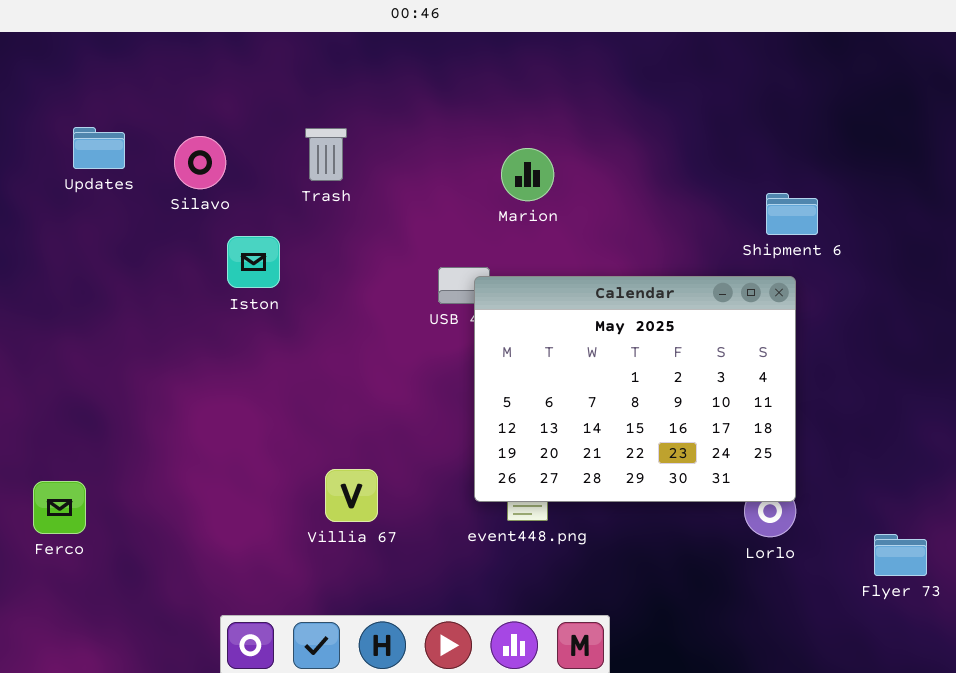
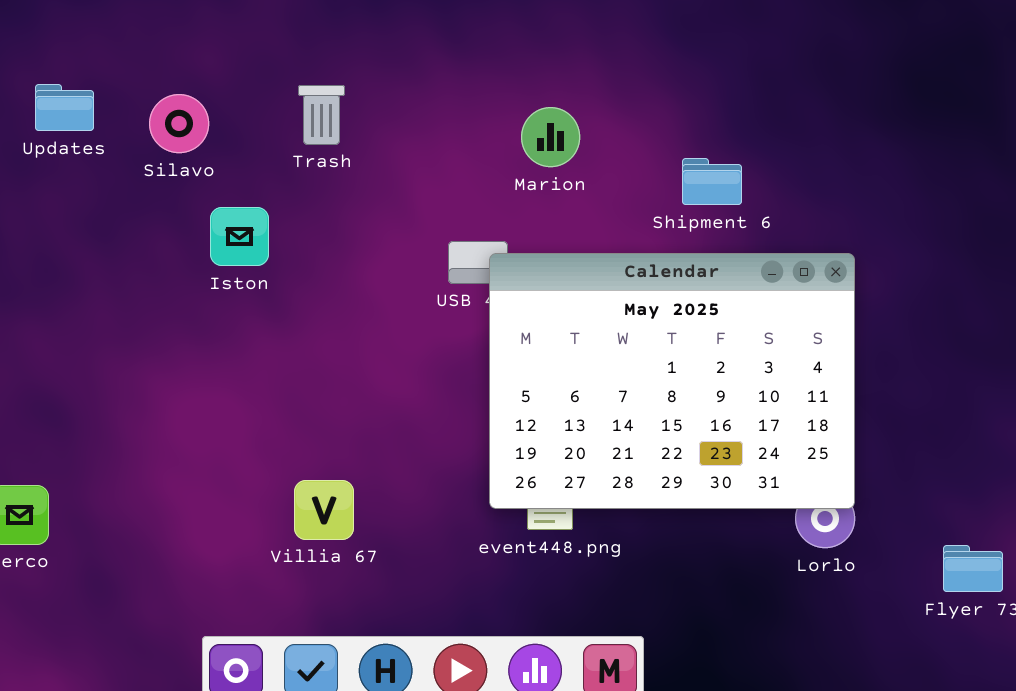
Shipment 6: [766,193,818,235] -> [682,158,742,205], moved
Villia 67: [325,469,378,522] -> [294,480,354,540], moved

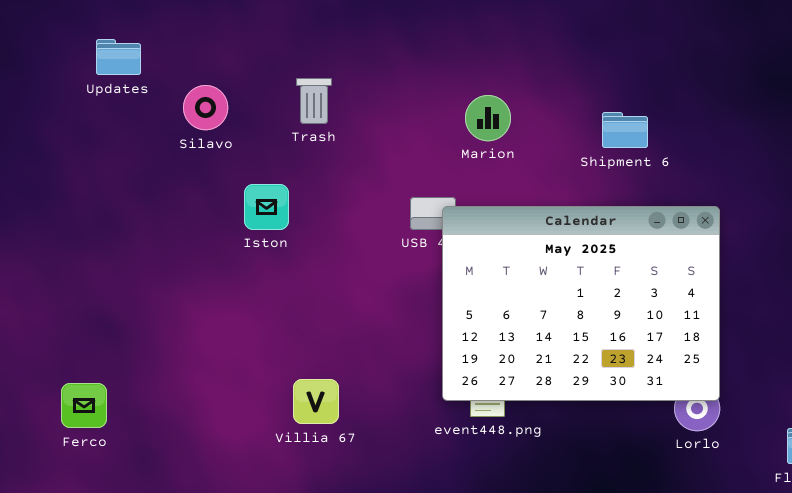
Updates: [35,84,94,131] -> [96,39,141,75], moved
Shipment 6: [682,158,742,205] -> [602,112,648,148], moved
Iston: [210,207,269,266] -> [244,184,289,230], moved

